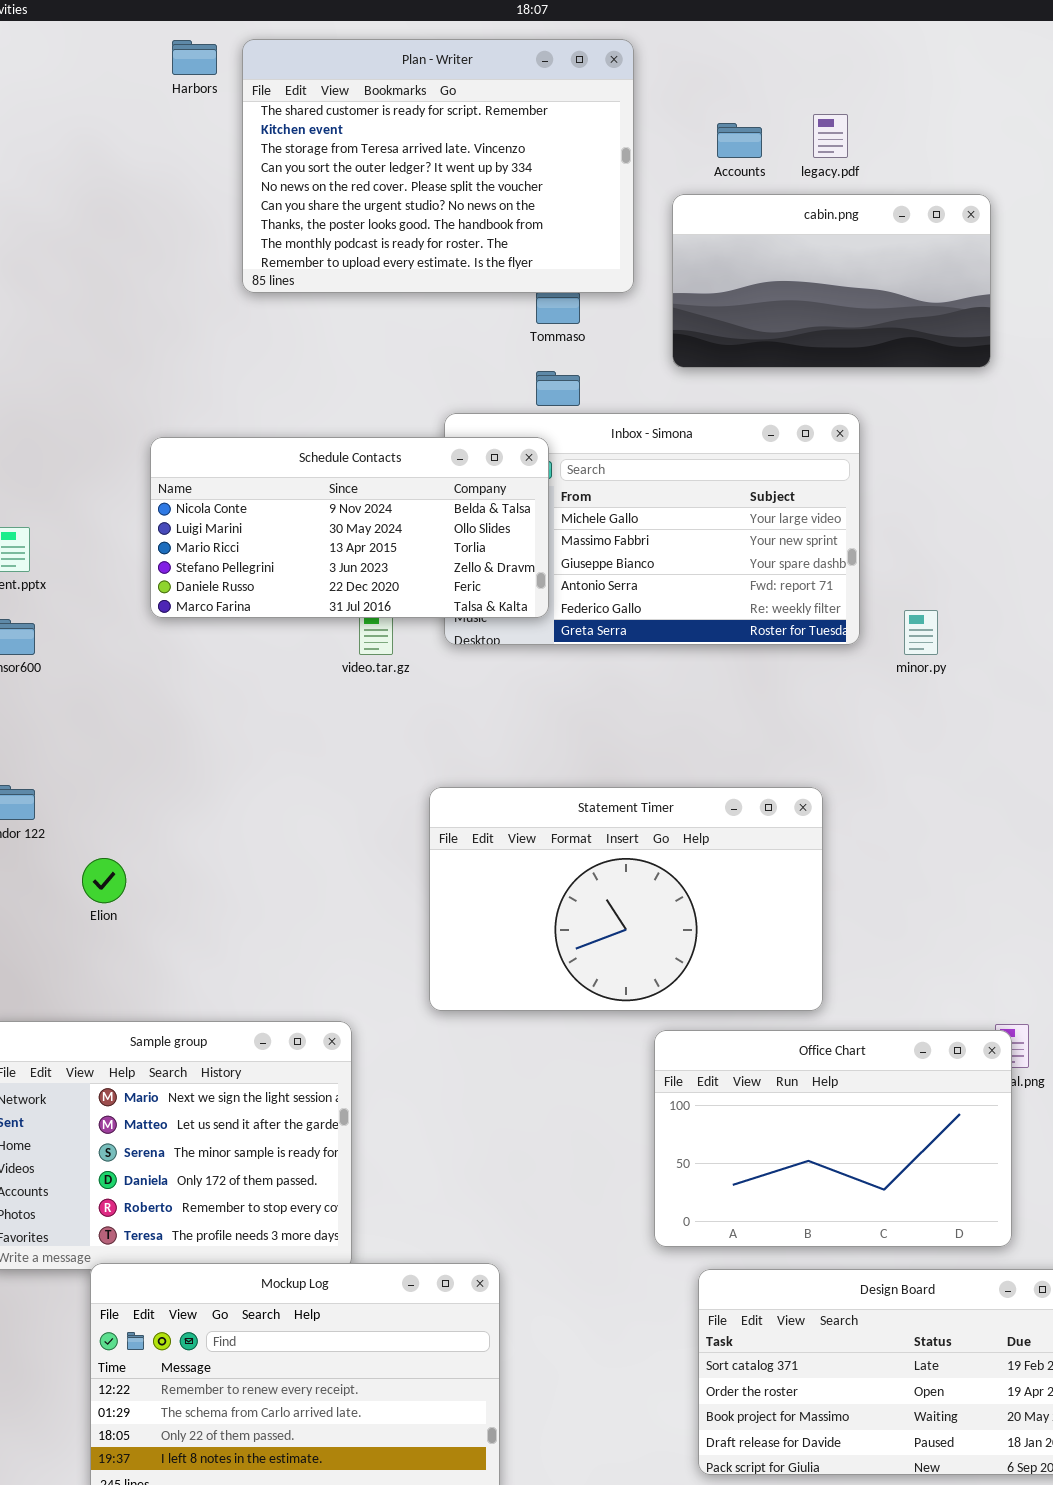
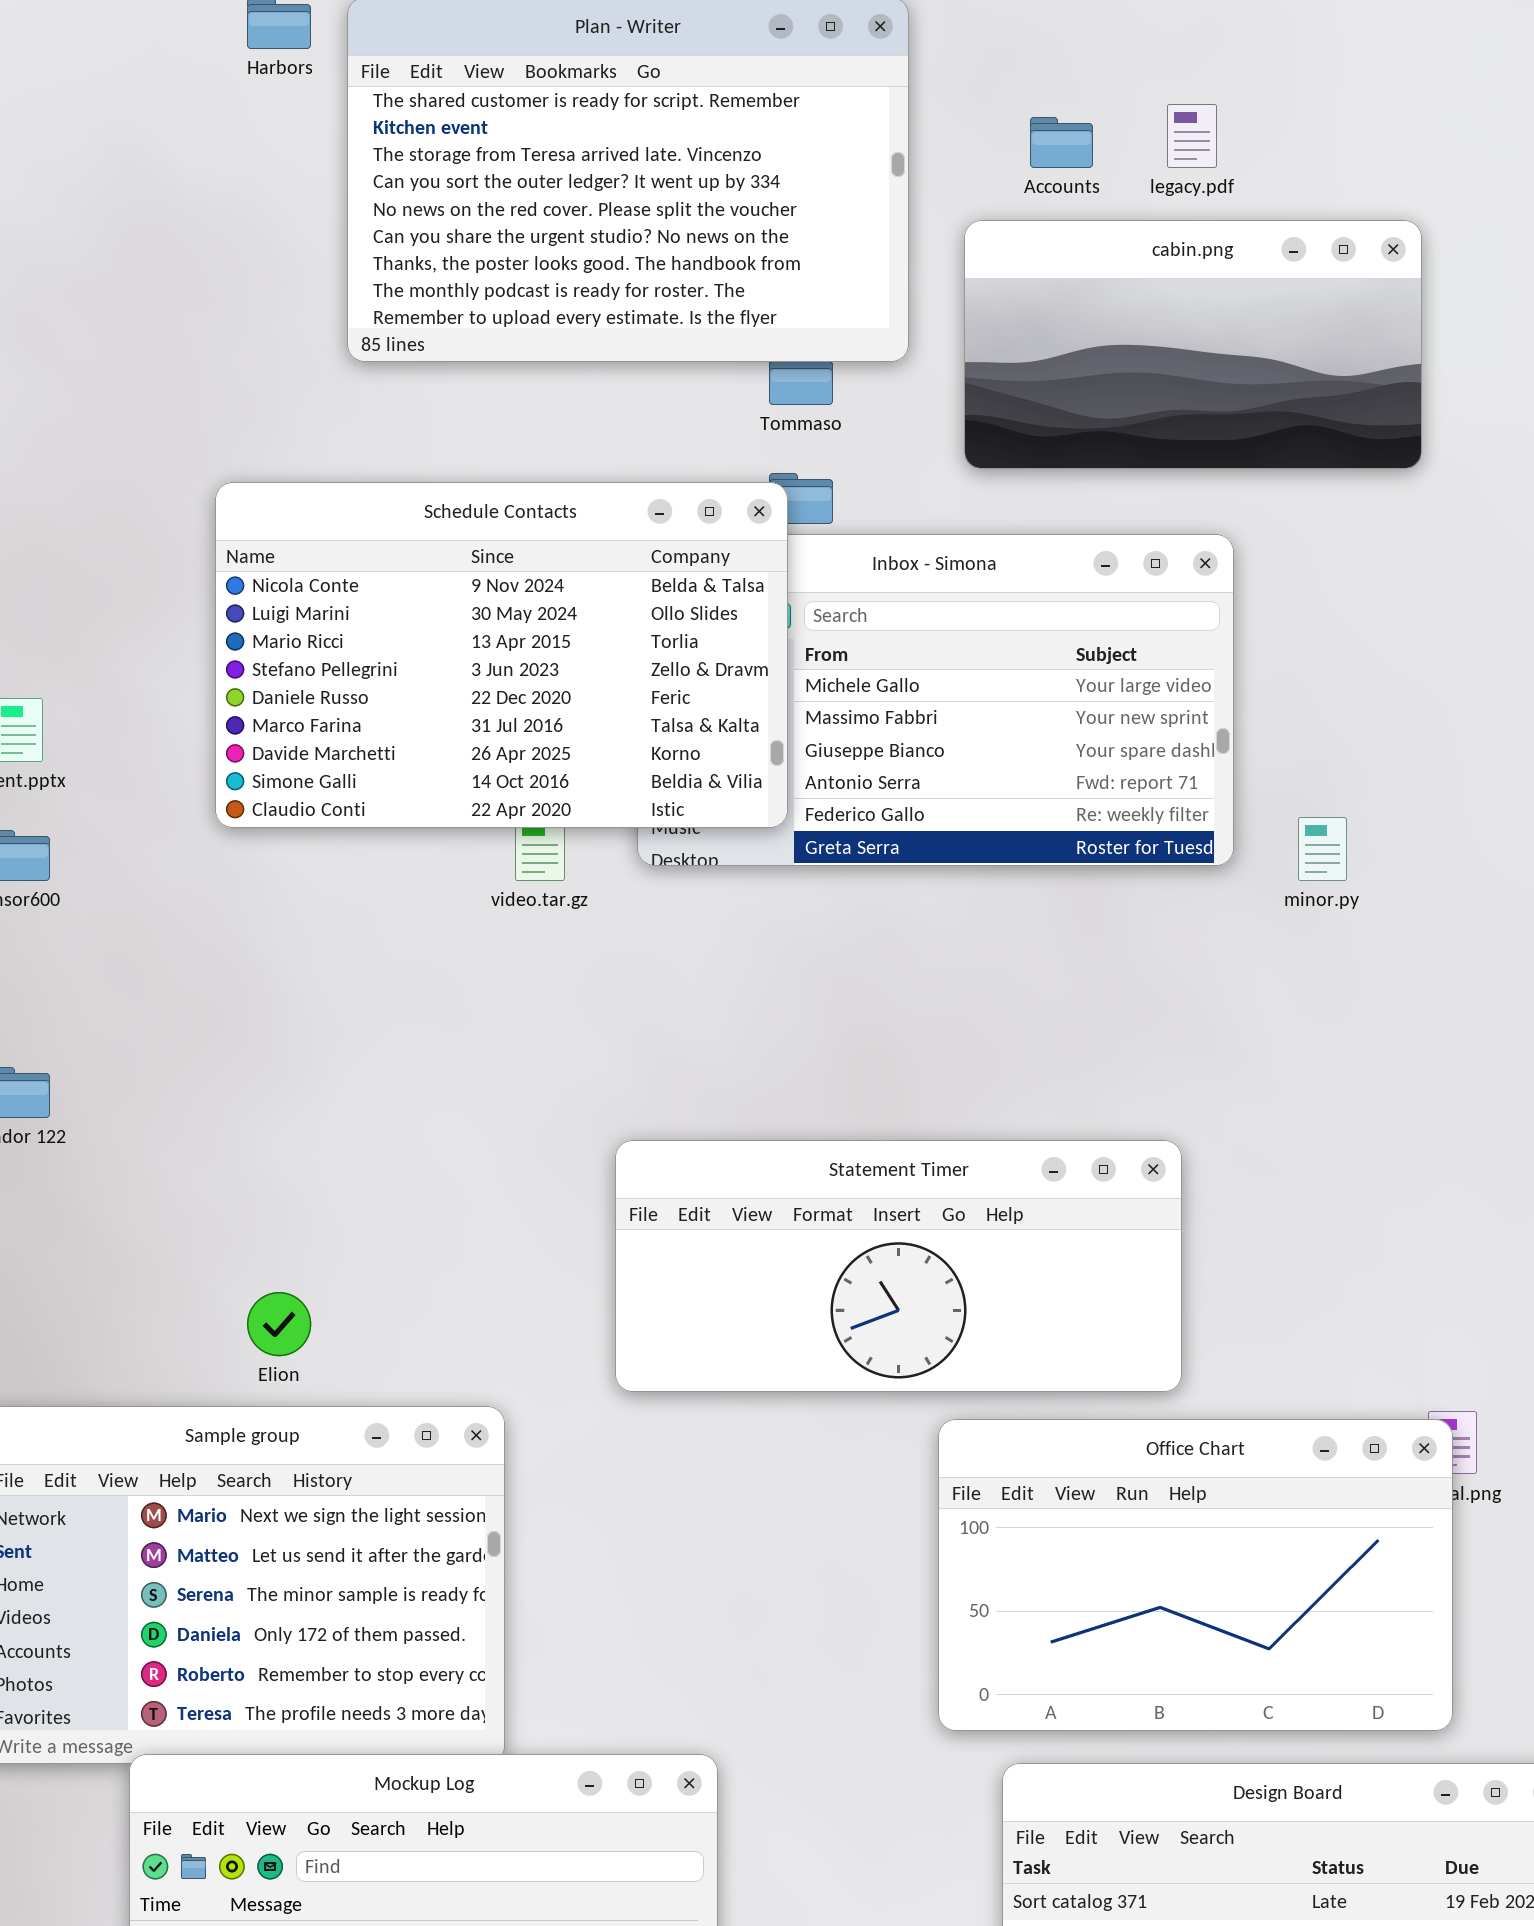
Schedule Contacts: [150,437,549,618] -> [215,482,788,828], resized
Statement Timer: [429,787,823,1011] -> [615,1140,1182,1392], resized
Elion: [82,858,126,903] -> [247,1292,311,1356], moved

